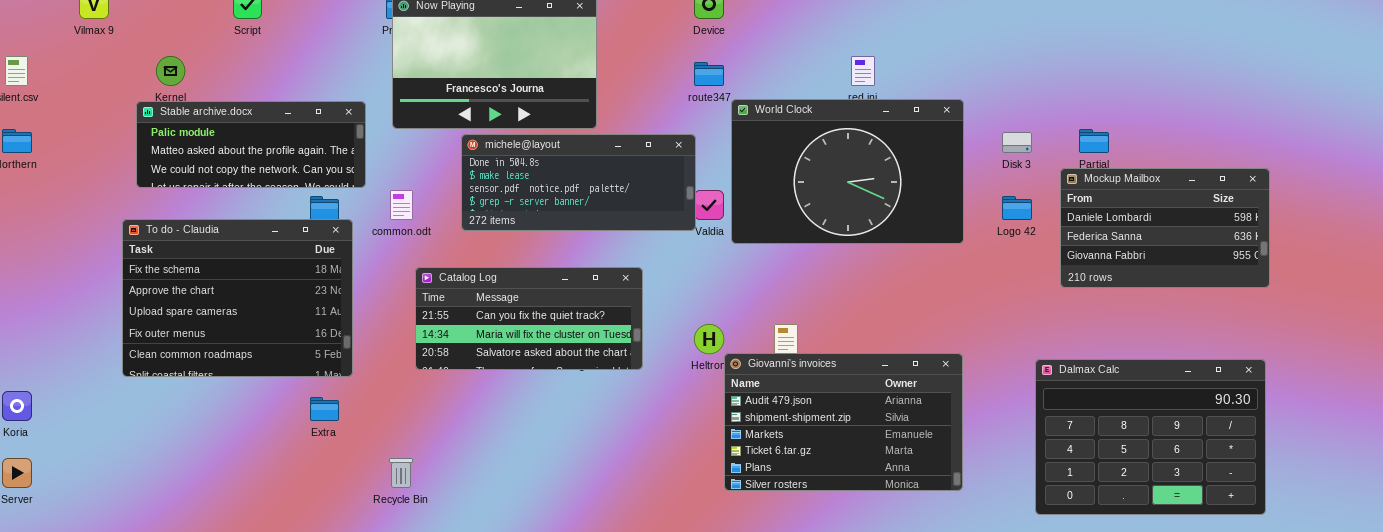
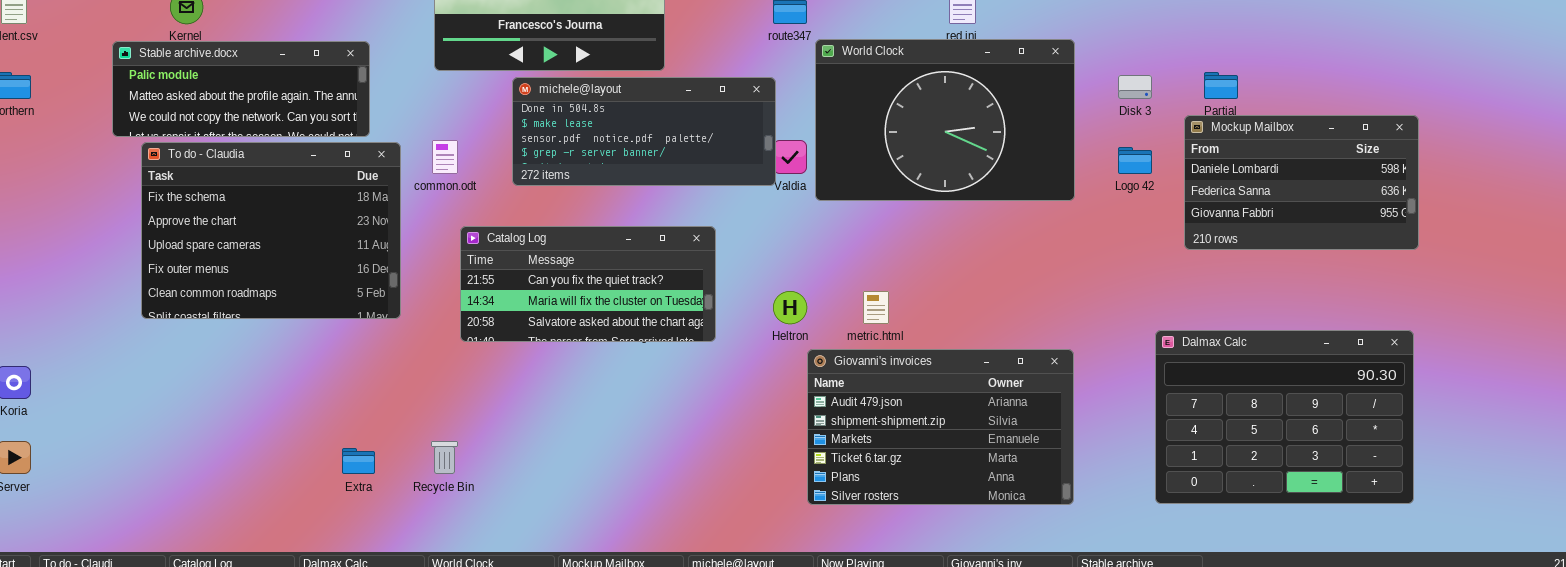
Stable archive.docx: [136,101,366,188] -> [112,41,370,137], moved
To do - Claudia: [122,219,353,377] -> [141,142,401,319], moved
Giovanni's invoices: [724,353,963,491] -> [807,349,1074,505], moved
Extra: [310,397,339,421] -> [342,448,375,474], moved

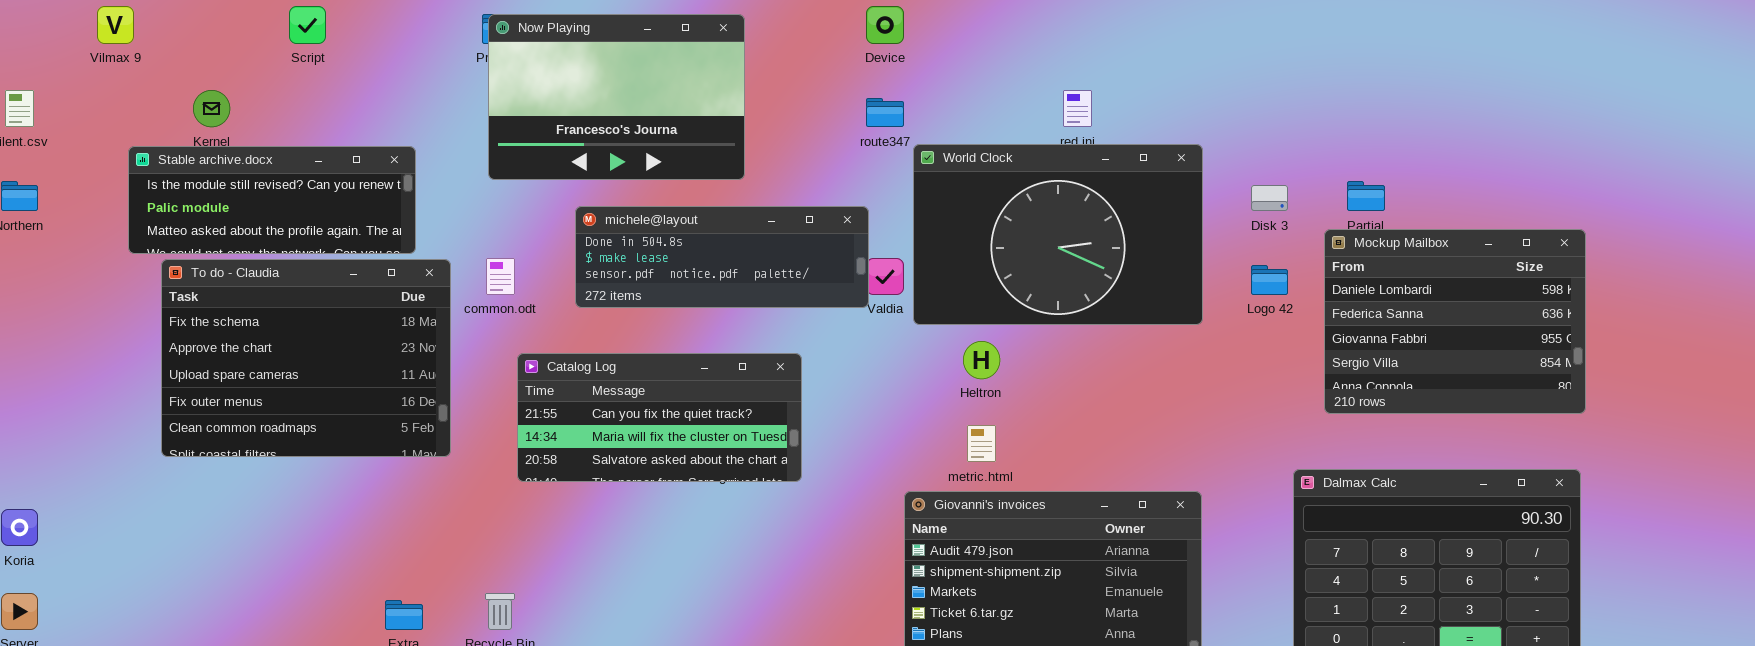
Stable archive.docx: [112,41,370,137] -> [128,146,416,254], scrolled up 1 row
michele@layout: [512,77,776,186] -> [575,206,869,308], resized
Mockup Mailbox: [1184,115,1419,250] -> [1324,229,1586,414], resized
Heltron: [773,291,807,324] -> [963,341,1000,379], moved

